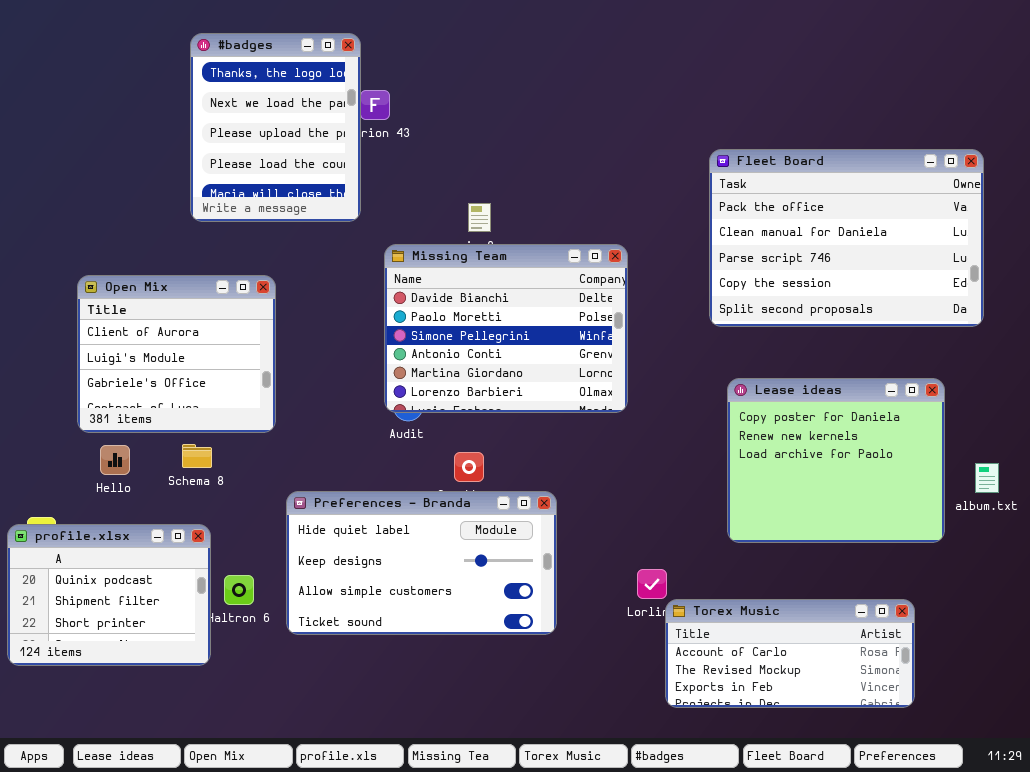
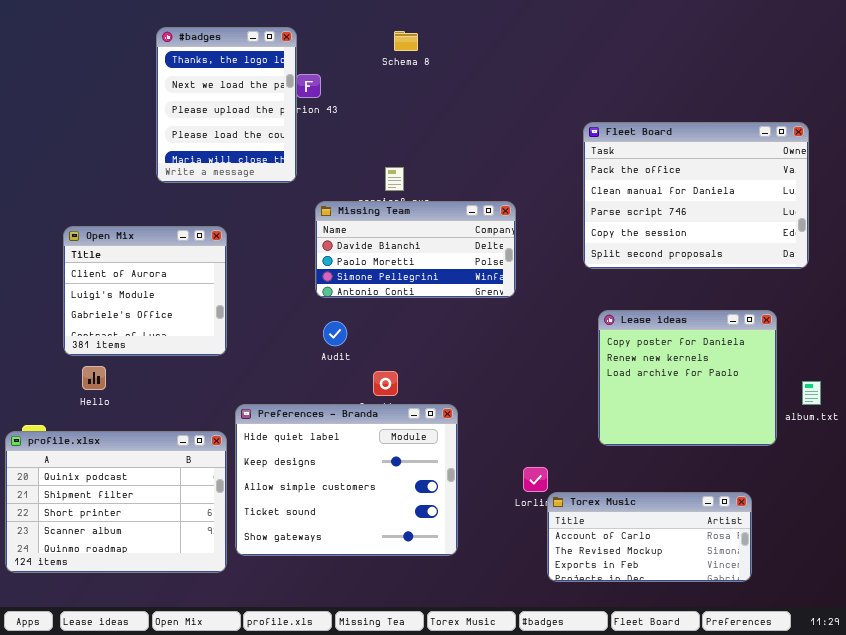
Missing Team: [384,244,628,413] -> [315,201,516,298], resized
Schema 8: [182,444,212,468] -> [394,31,418,51], moved
Preferences - Branda: [286,491,557,635] -> [235,404,458,556], resized
profile.xlsx: [7,524,211,666] -> [5,431,227,573], resized

